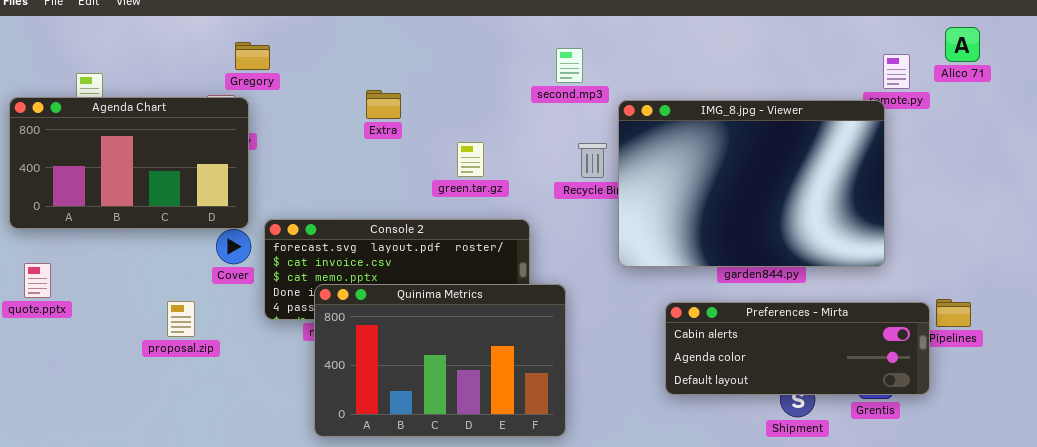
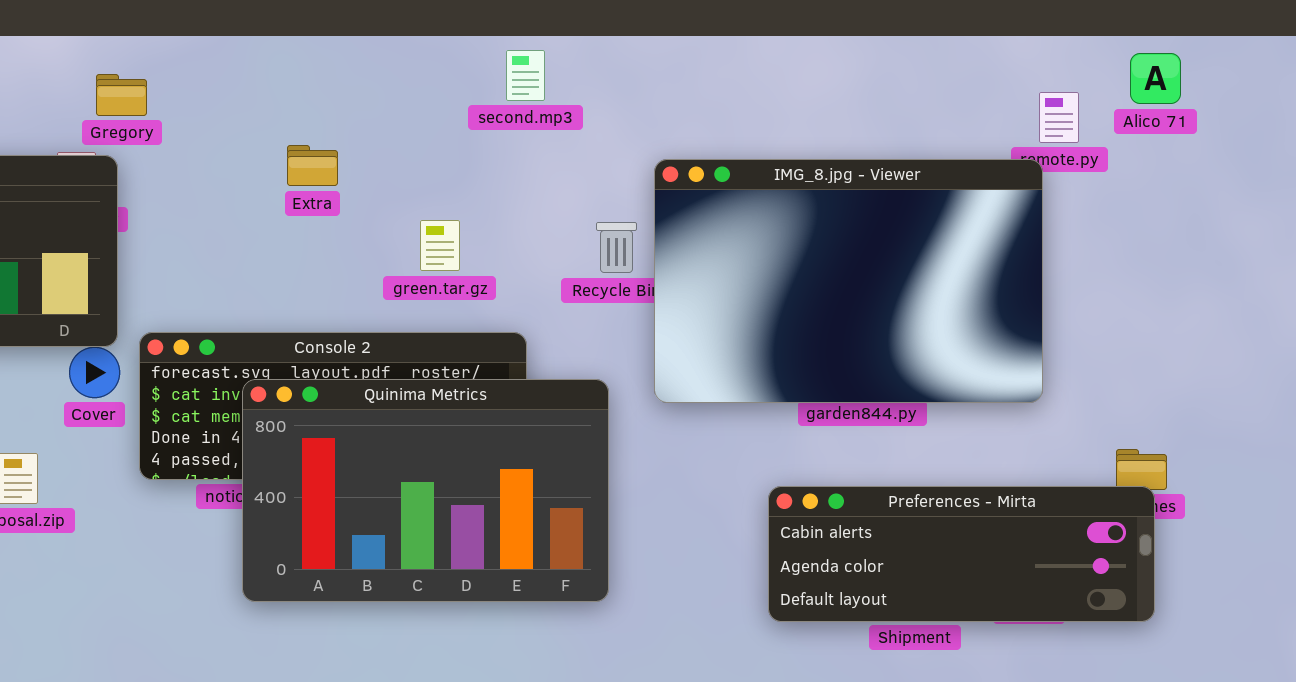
second.mp3: [556,48,583,83] -> [506,50,545,101], moved
Quinima Metrics: [314,284,566,437] -> [242,379,609,602], moved
Preferences - Mirta: [665,302,930,395] -> [768,486,1155,622], moved

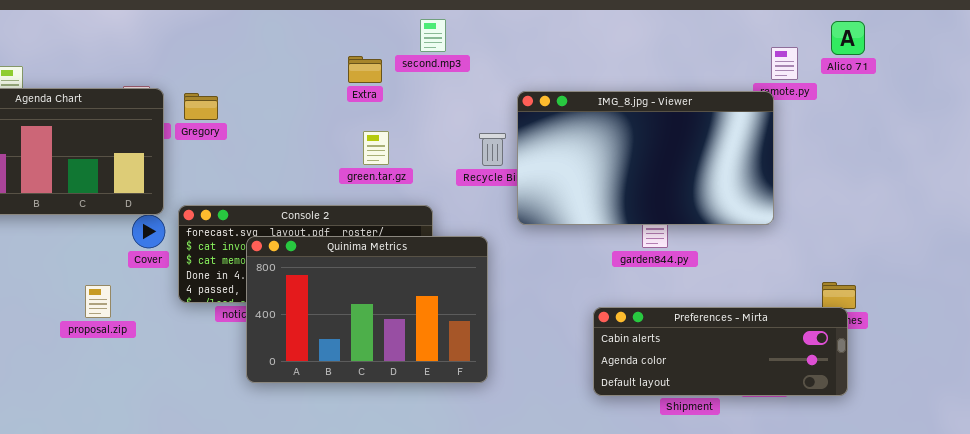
Gregory: [96,74,147,116] -> [184,93,218,120], moved
Extra: [287,145,338,186] -> [348,56,382,83], moved
IMG_8.jpg - Viewer: [654,159,1043,403] -> [517,91,774,225], resized

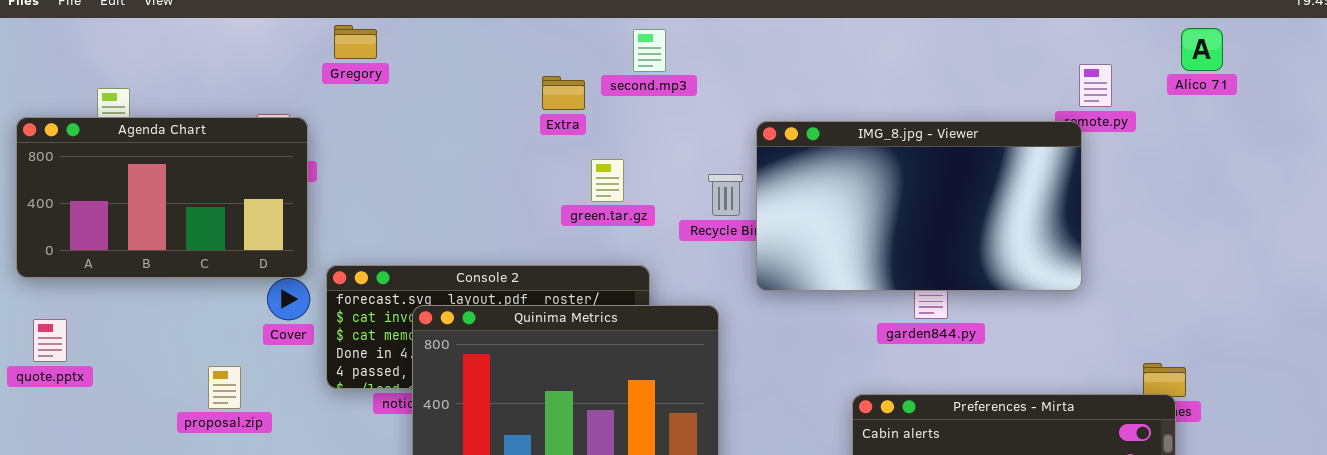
Alico 71: [831,21,865,55] -> [1181,28,1223,71], moved
Gregory: [184,93,218,120] -> [334,25,377,59], moved
green.tar.gz: [363,131,389,165] -> [591,159,624,202], moved

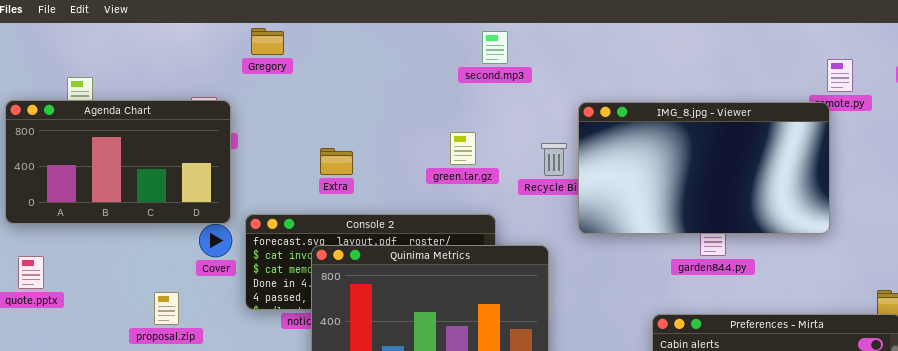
Extra: [542,76,585,110] -> [320,148,353,175], moved

